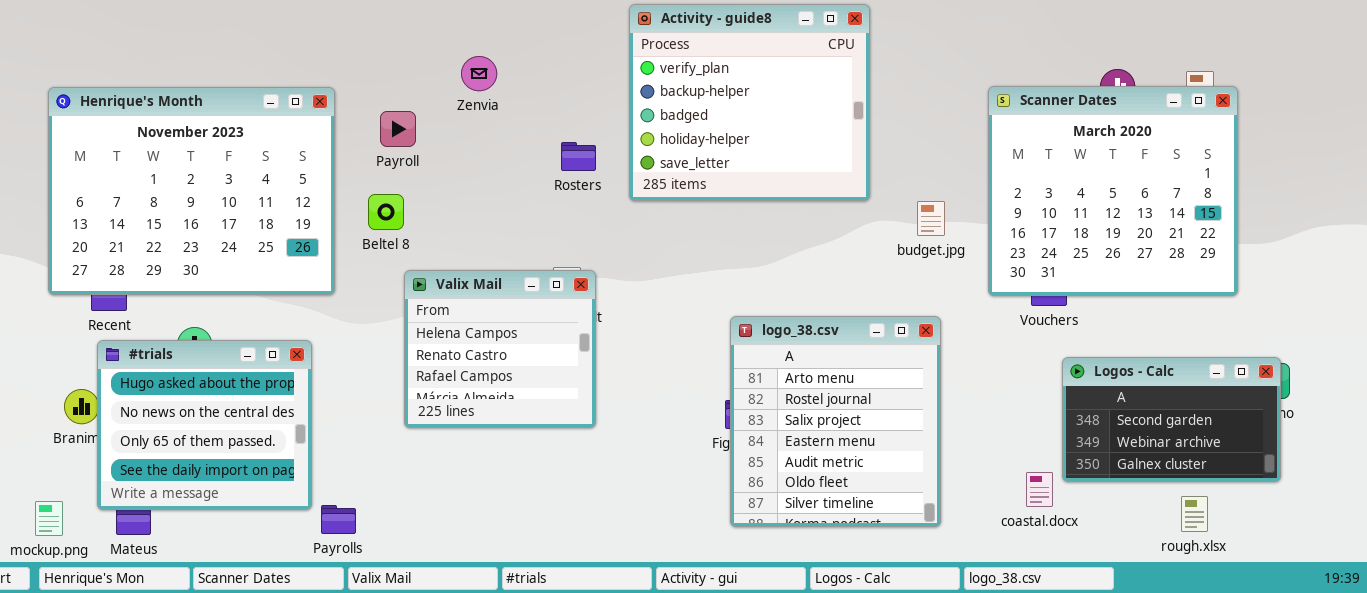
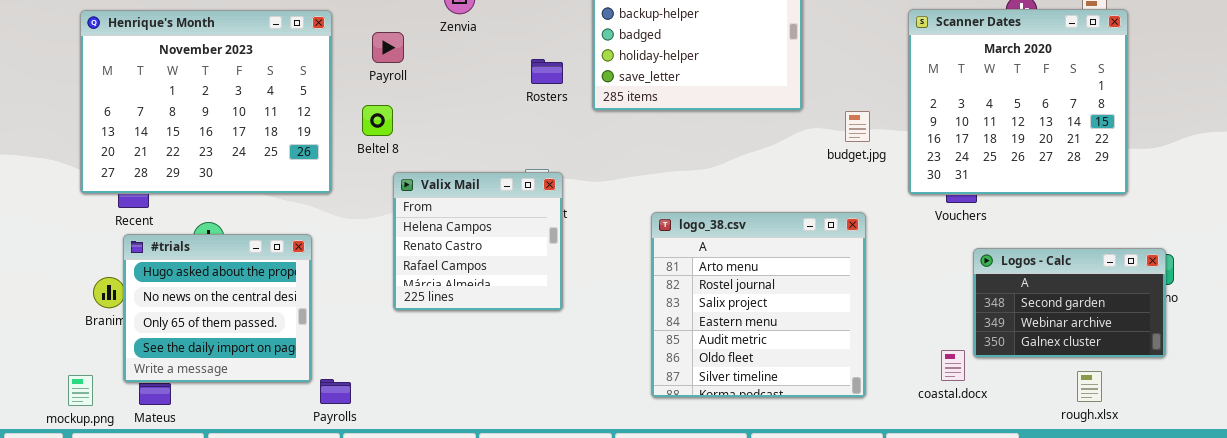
logo_38.csv: [730,316,941,527] -> [651,212,866,398], resized

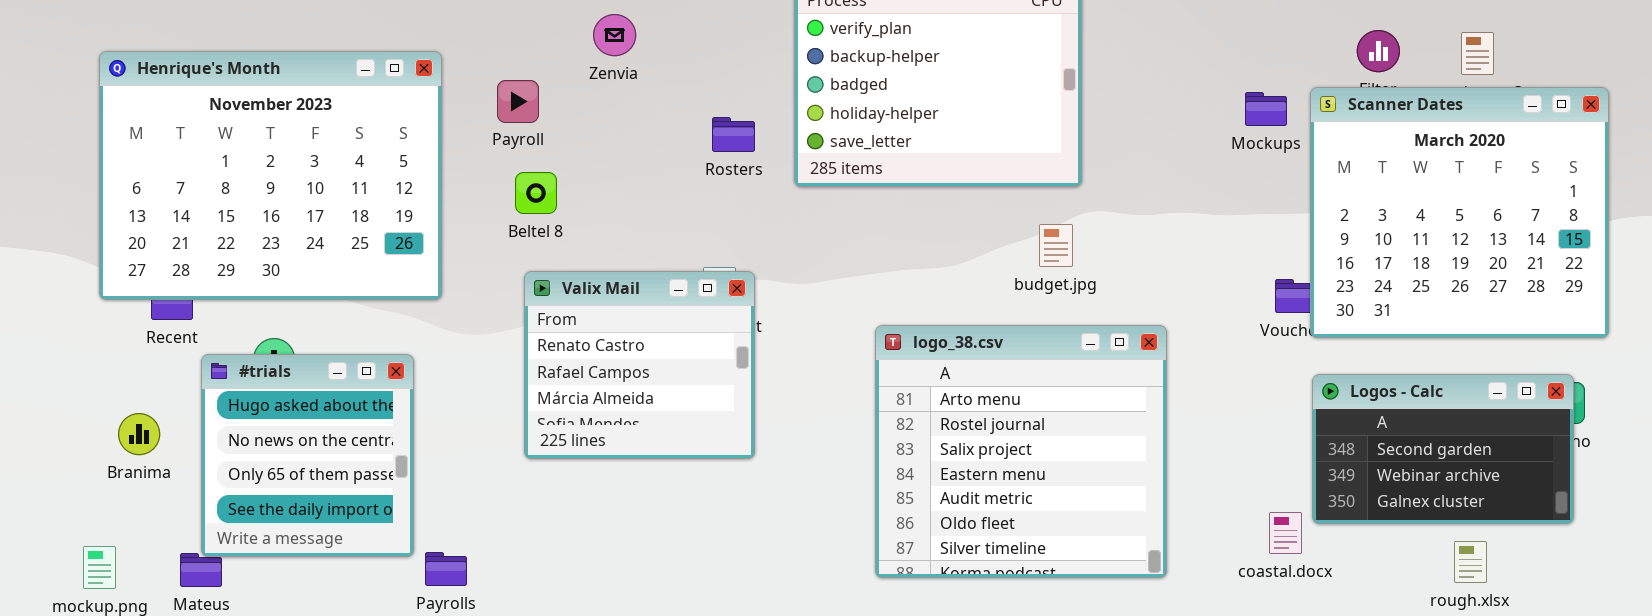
Scanner Dates: [908,9,1128,195] -> [1310,87,1609,338], moved
Beltel 8: [362,105,393,136] -> [515,172,557,214], moved
budget.jpg: [845,111,870,142] -> [1039,224,1073,267], moved
Valix Mail: [393,172,563,311] -> [524,271,755,459], scrolled down 1 row
#trials: [123,234,312,383] -> [201,354,414,557], resized

